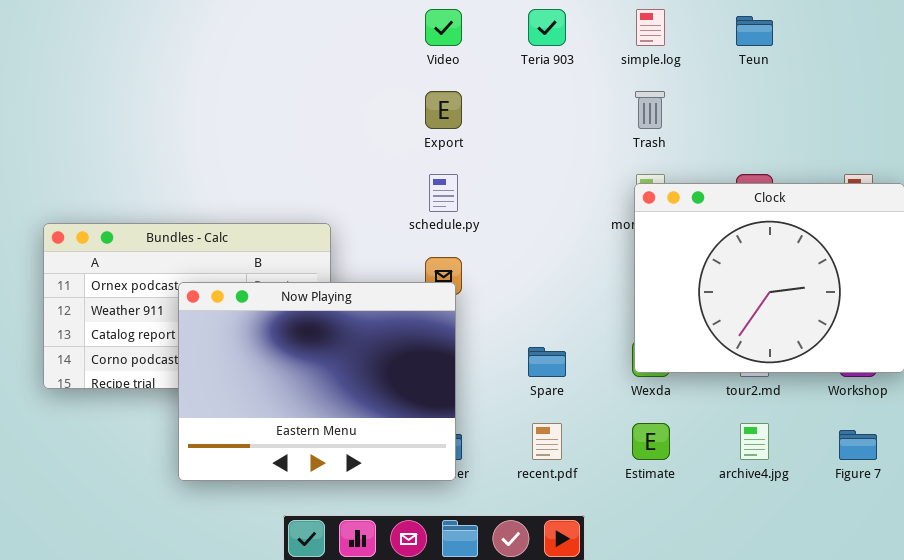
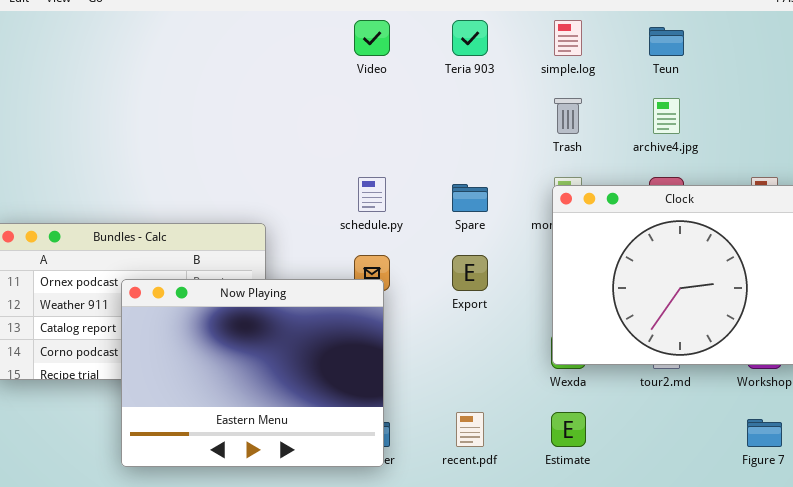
Export: [425,91,462,129] -> [452,255,488,291], moved
Spare: [528,347,566,377] -> [452,184,488,212], moved
archive4.jpg: [740,423,769,460] -> [653,98,680,134], moved

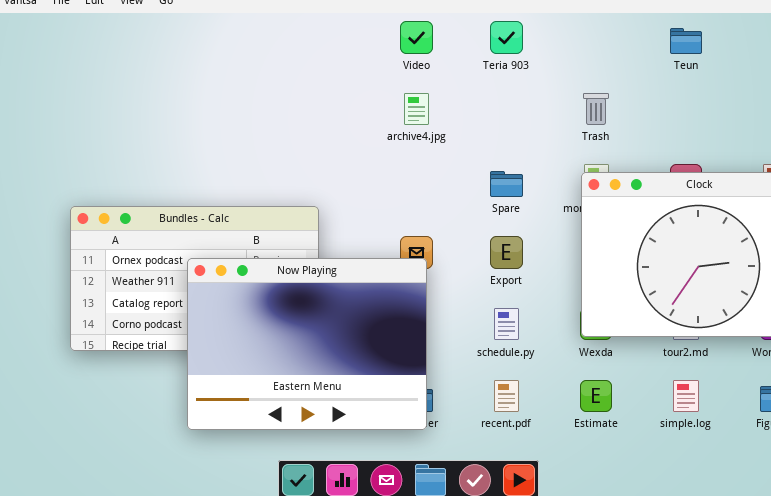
simple.log: [554,20,582,56] -> [673,380,699,412], moved
archive4.jpg: [653,98,680,134] -> [404,93,429,125], moved
schedule.py: [358,177,386,212] -> [494,308,519,340], moved

